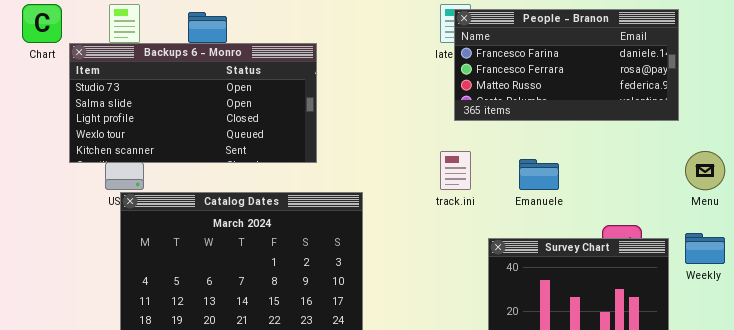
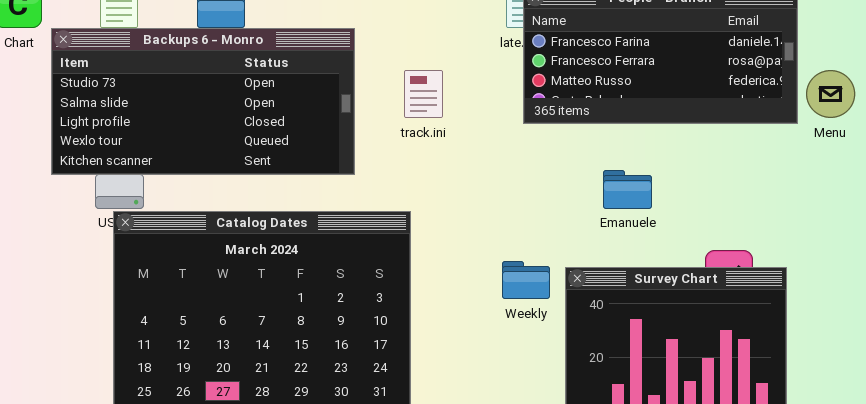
track.ini: [440,151,471,190] -> [404,70,443,118], moved
Menu: [685,151,725,190] -> [806,70,855,118], moved
Weekly: [685,233,725,264] -> [502,261,550,299], moved

